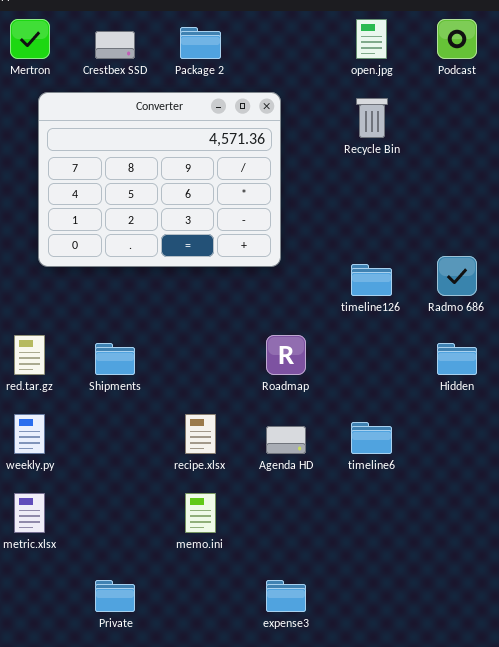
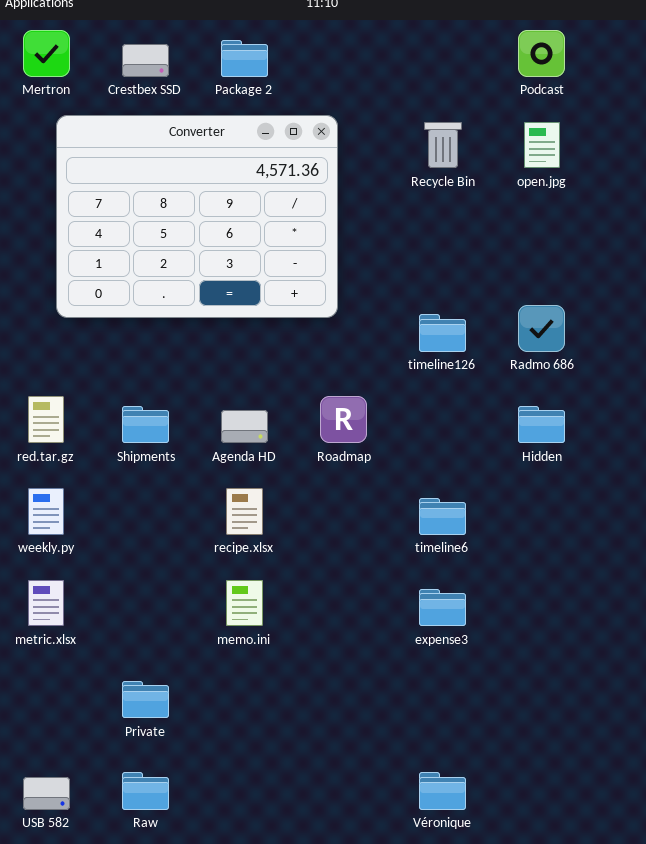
open.jpg: [356,19,387,59] -> [524,122,560,168], moved
Agenda HD: [266,426,306,454] -> [221,410,268,443], moved
expense3: [266,580,306,612] -> [419,589,466,626], moved

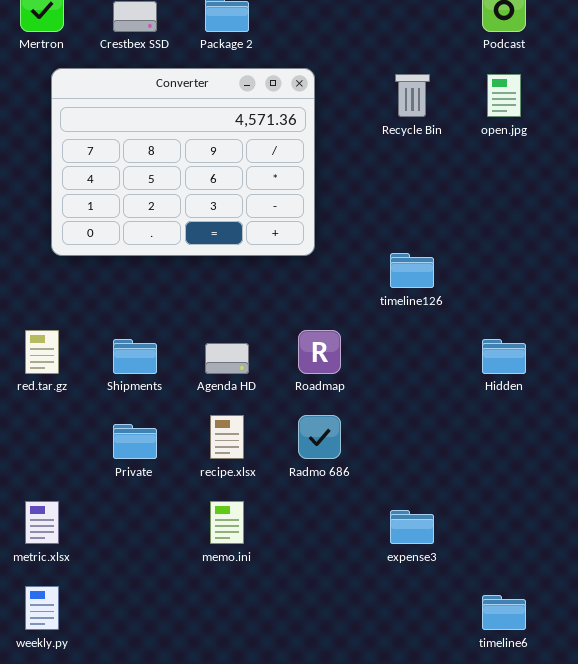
Radmo 686: [518,305,565,352] -> [298,415,341,459], moved
weekly.py: [28,488,64,535] -> [25,586,59,630], moved
timeline6: [419,498,466,535] -> [482,595,526,630], moved
Private: [122,681,169,718] -> [113,424,157,459], moved

